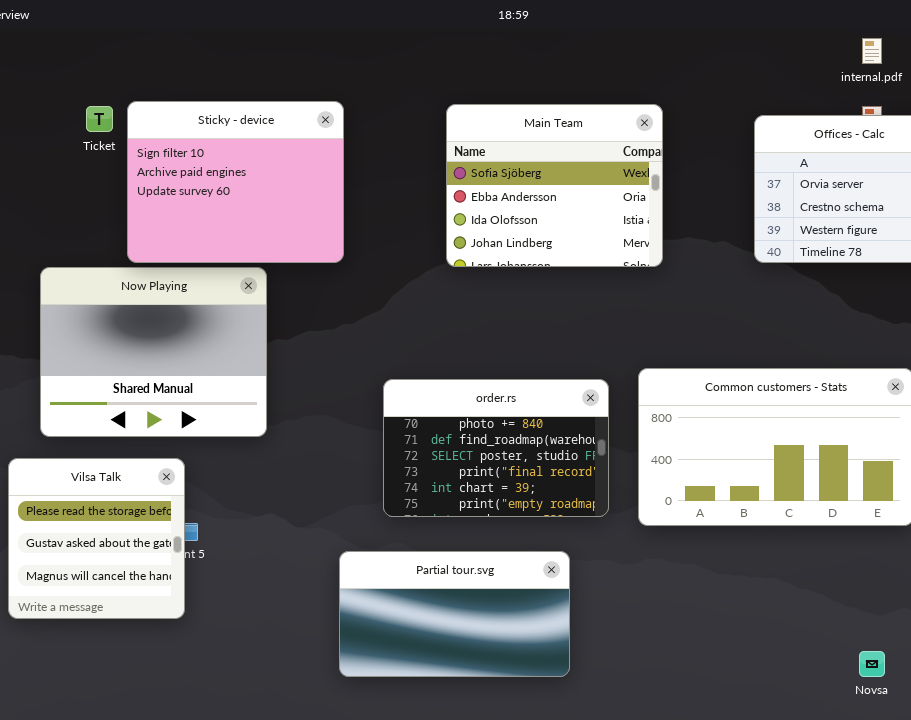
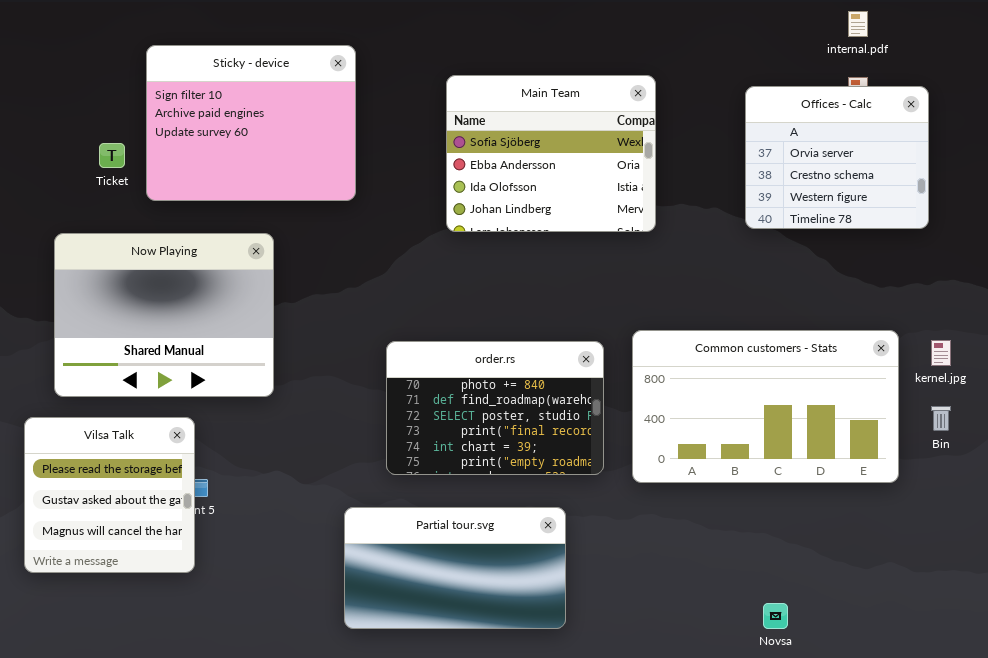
Sticky - device: [127,101,344,263] -> [146,45,356,201], moved
Ticket: [86,106,113,132] -> [99,143,125,168], moved
Novsa: [859,651,885,677] -> [763,603,788,629], moved

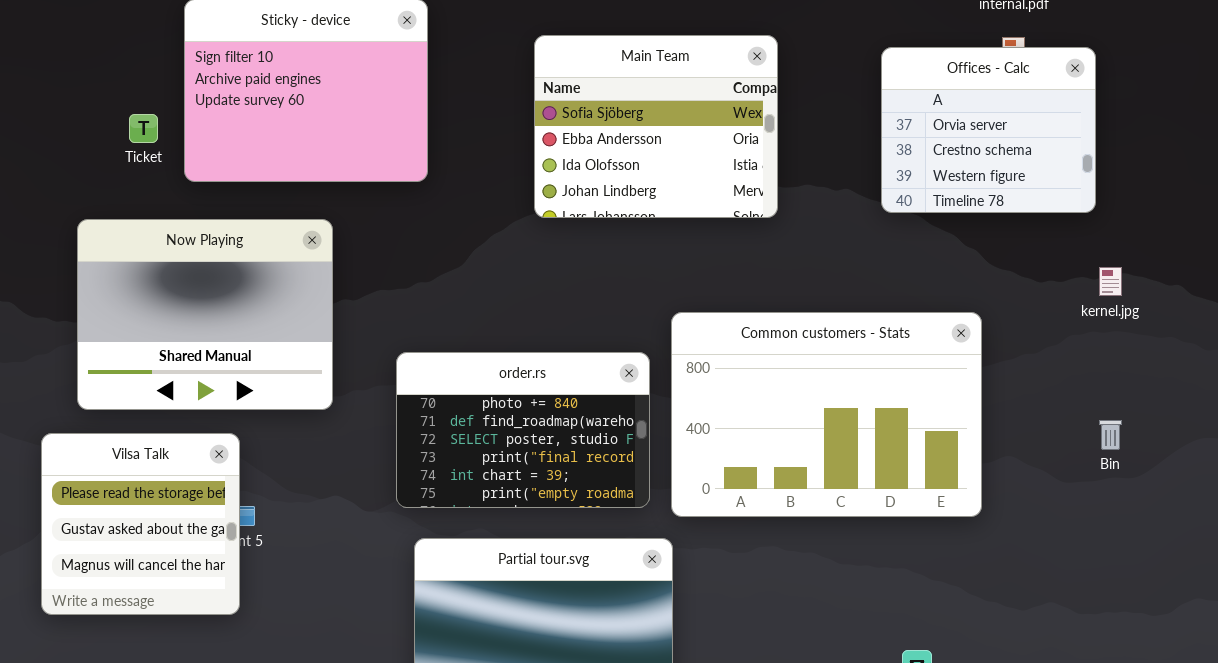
Common customers - Stats: [632,330,899,483] -> [671,312,982,517], moved, resized
kernel.jpg: [931,340,951,366] -> [1099,267,1122,296], moved
order.rs: [386,341,604,475] -> [396,352,650,508], moved

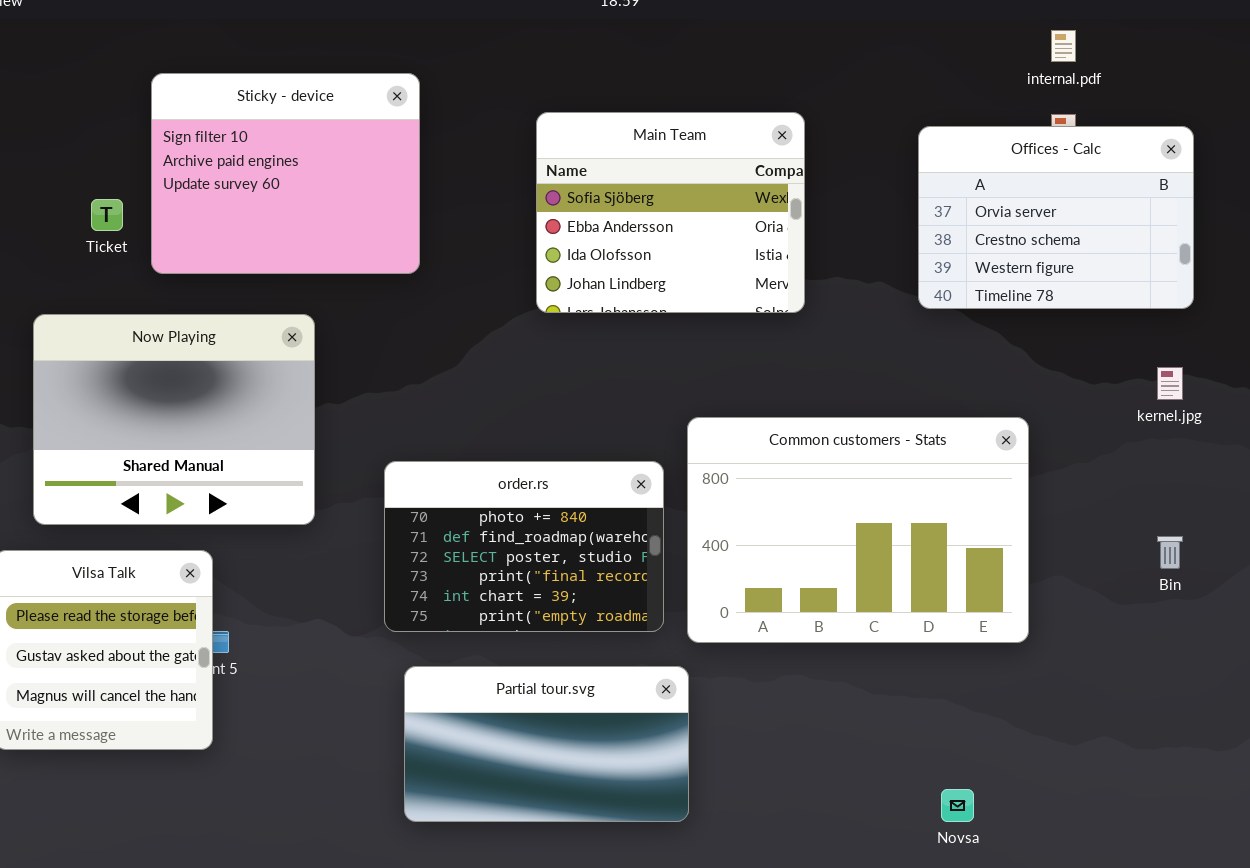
Offices - Calc: [881,47,1096,213] -> [918,126,1194,309], resized

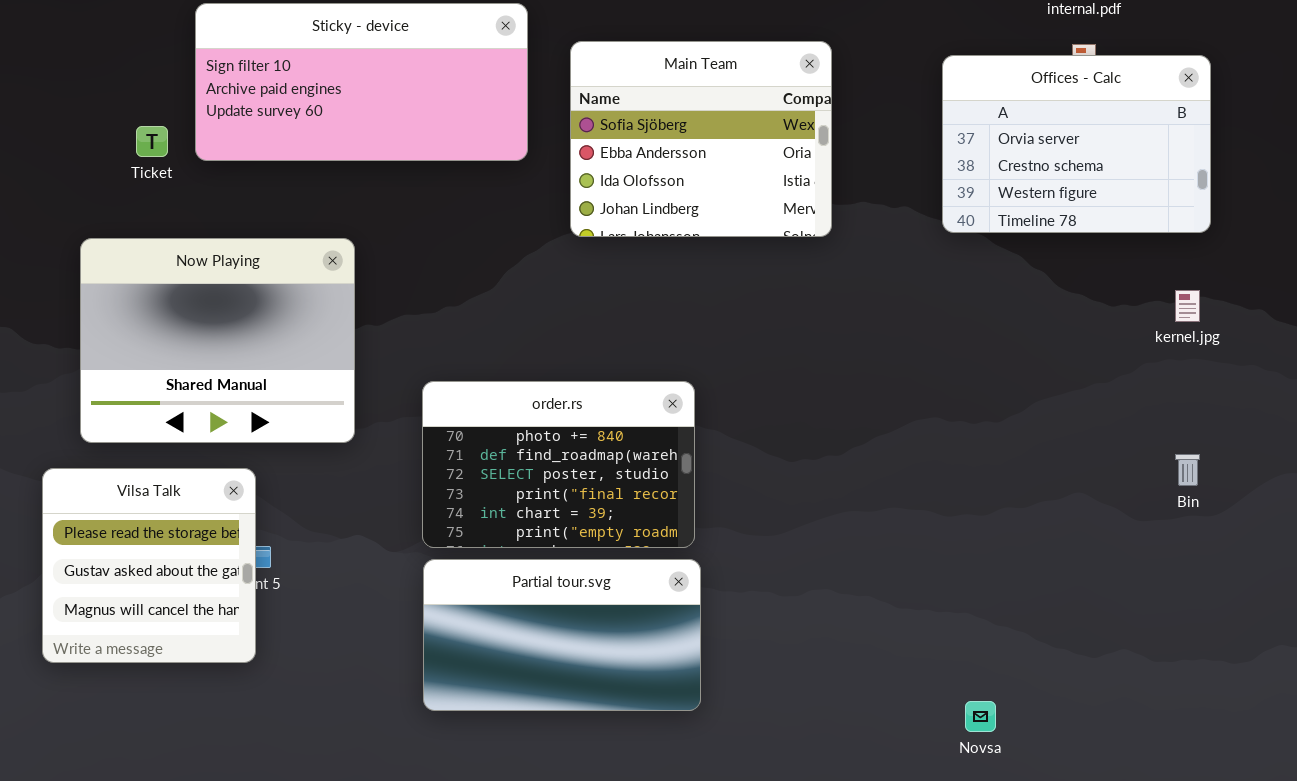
Sticky - device: [151,73,420,274] -> [195,3,528,161], resized
Common customers - Stats: [687,417,1029,643] -> none, closed
Partial tour.svg: [404,666,689,822] -> [423,559,701,711], moved

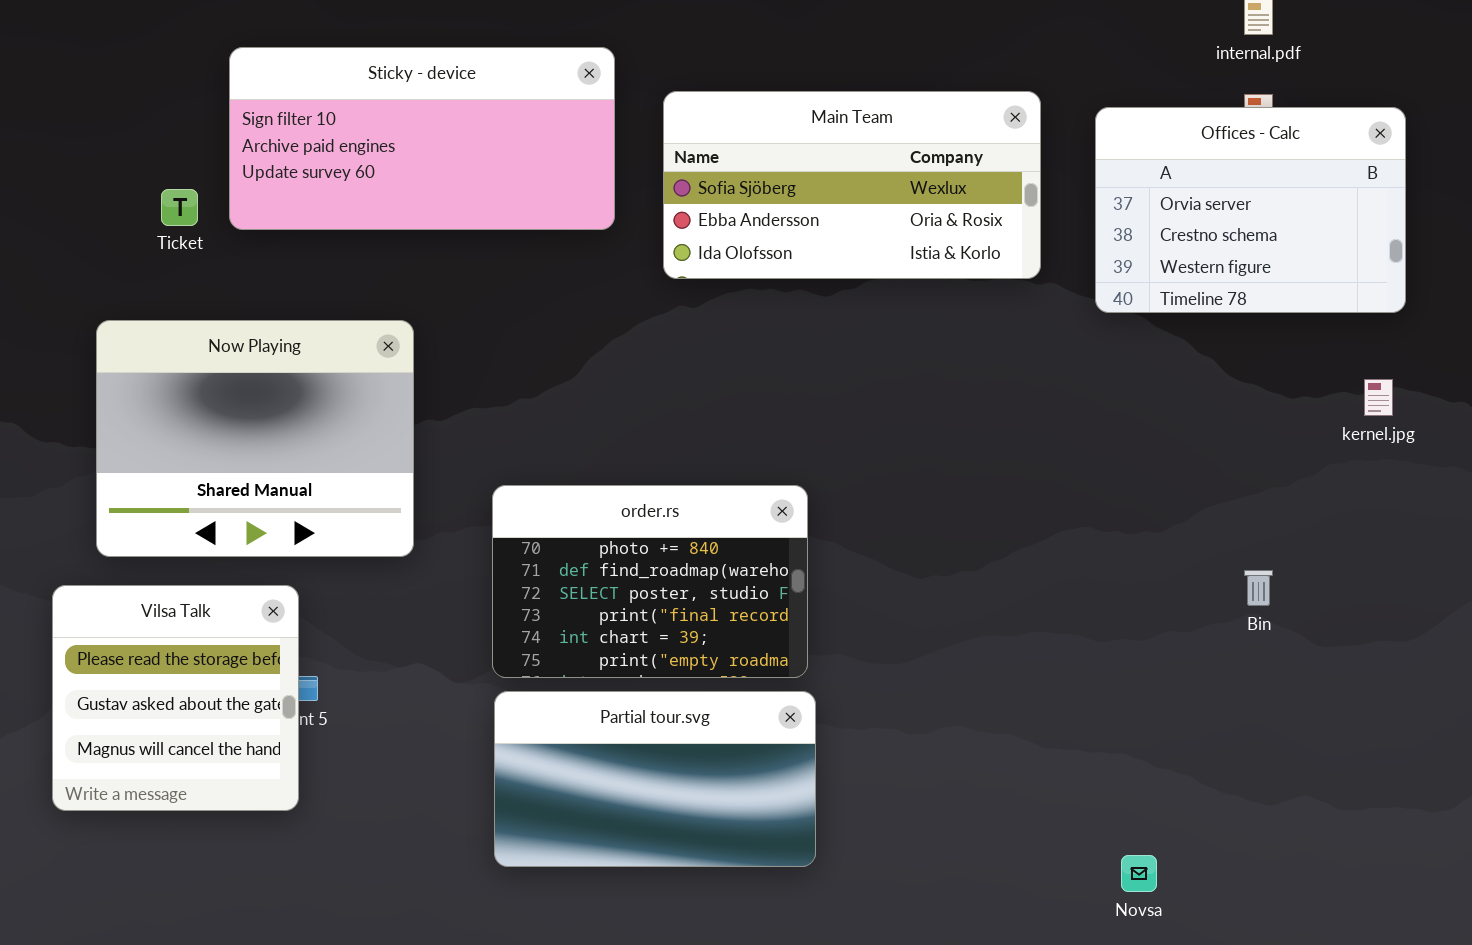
Main Team: [570,41,832,237] -> [663,91,1041,279], resized
Bin: [1175,454,1200,486] -> [1244,570,1273,606], moved

